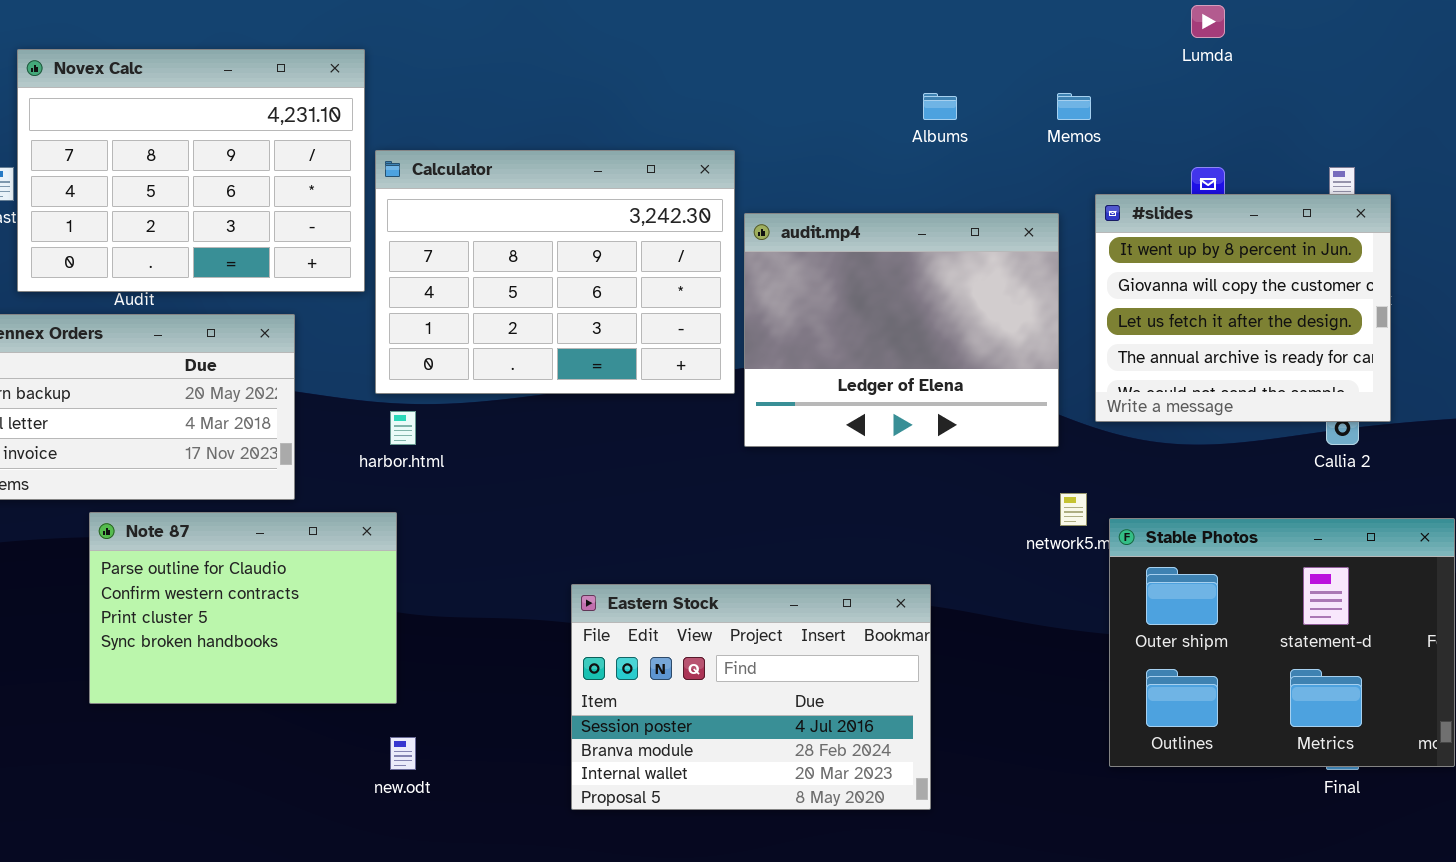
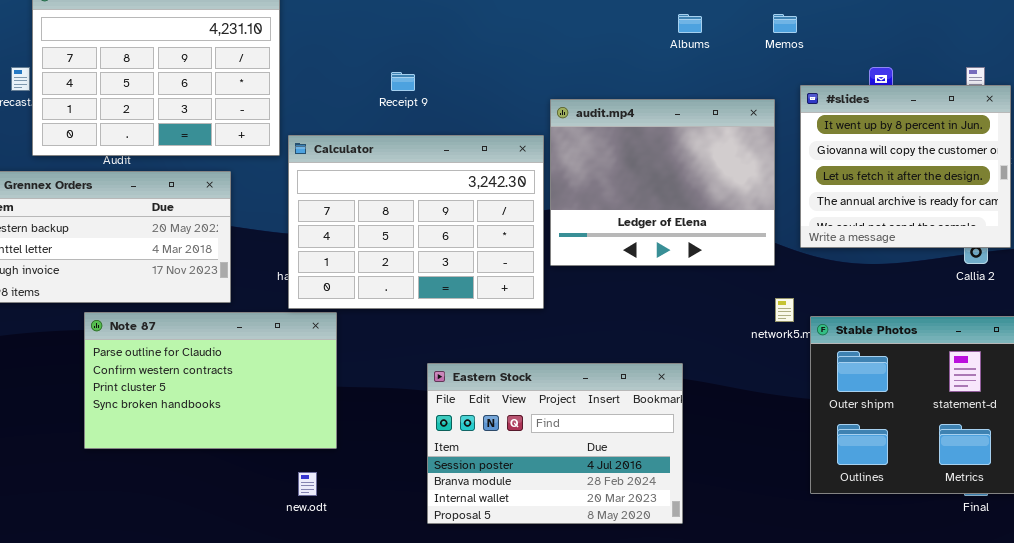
Calculator: [375,150,735,394] -> [288,135,544,309], moved
Note 87: [89,512,397,704] -> [84,312,337,449], resized

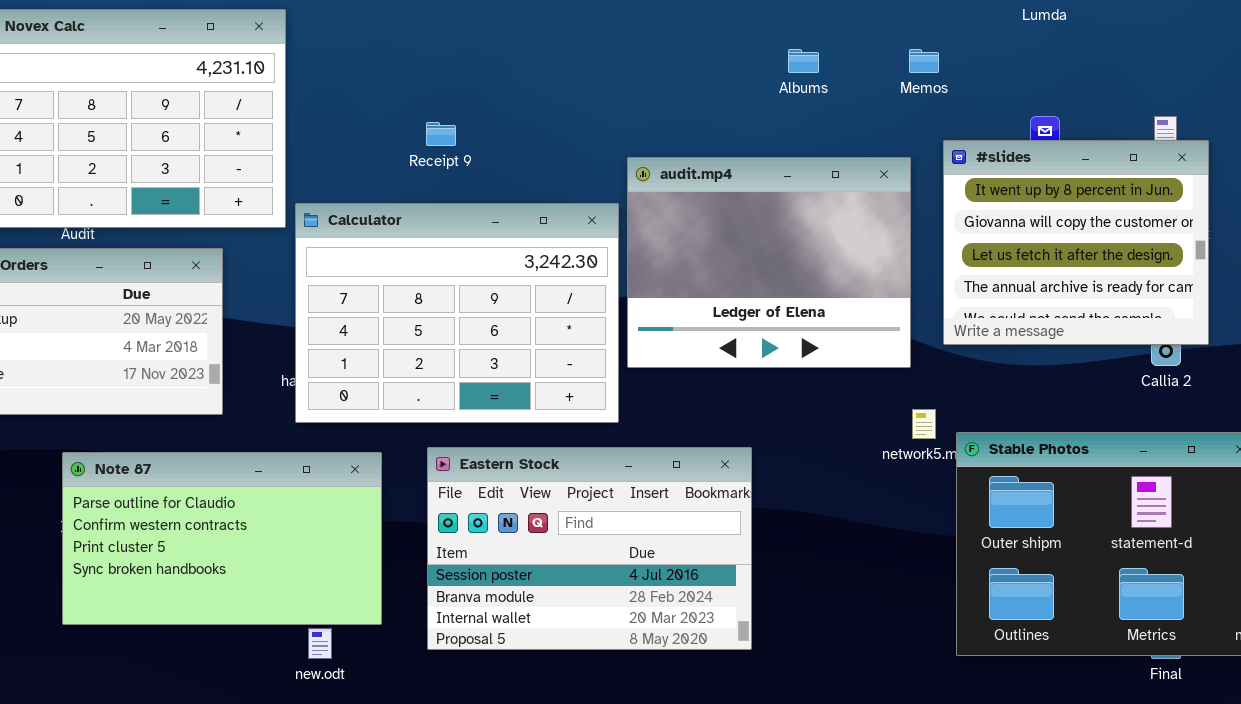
Note 87: [84,312,337,449] -> [62,452,382,625], moved
Eastern Stock: [427,363,683,524] -> [427,447,752,650], moved

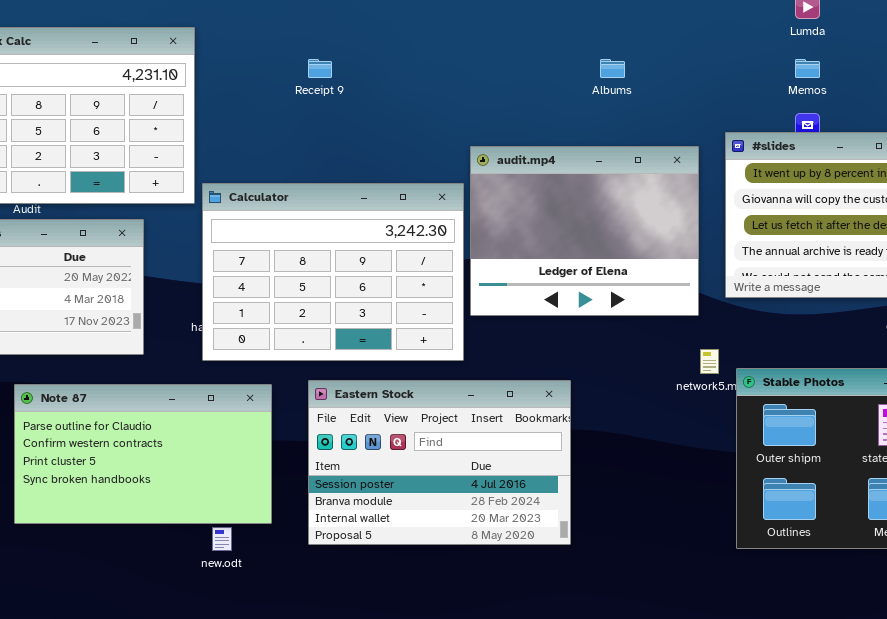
Memos: [909,49,939,73] -> [795,59,820,78], moved
Receipt 9: [426,122,456,146] -> [308,59,332,78], moved

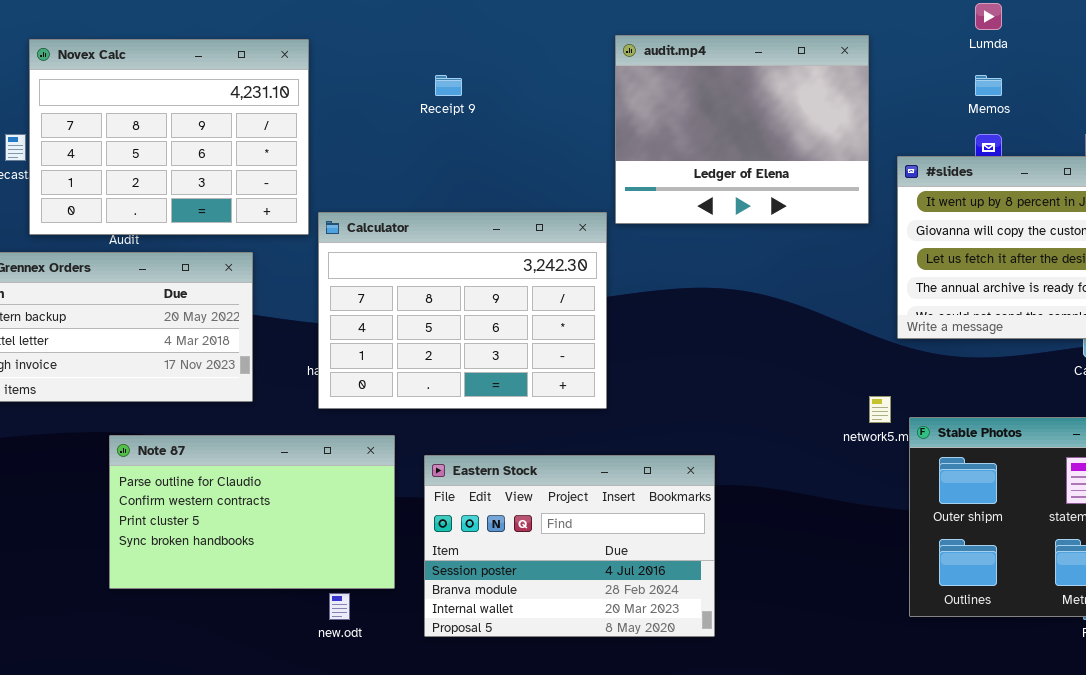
audit.mp4: [470,146,699,316] -> [615,35,869,224], moved
Eastern Stock: [308,380,571,545] -> [424,455,715,637], moved

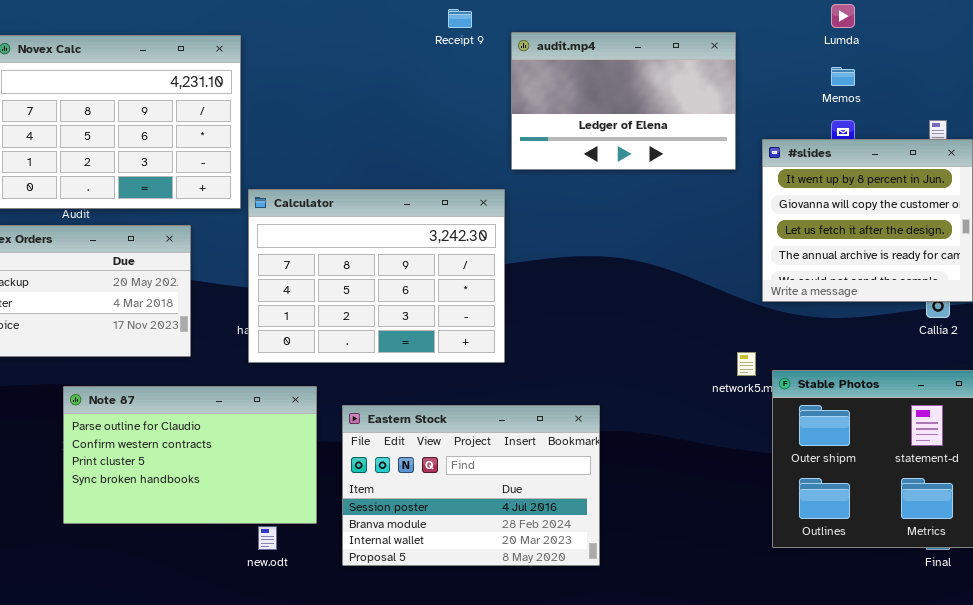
audit.mp4: [615,35,869,224] -> [511,32,736,170], resized
Receipt 9: [435,75,462,96] -> [448,9,472,28], moved

